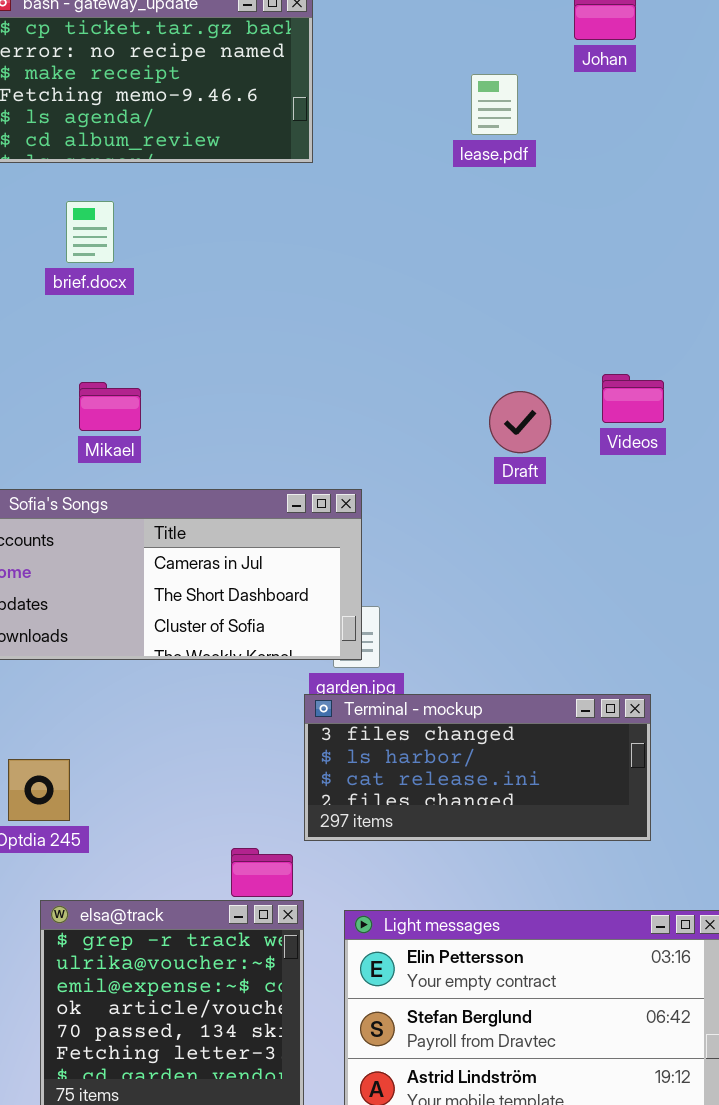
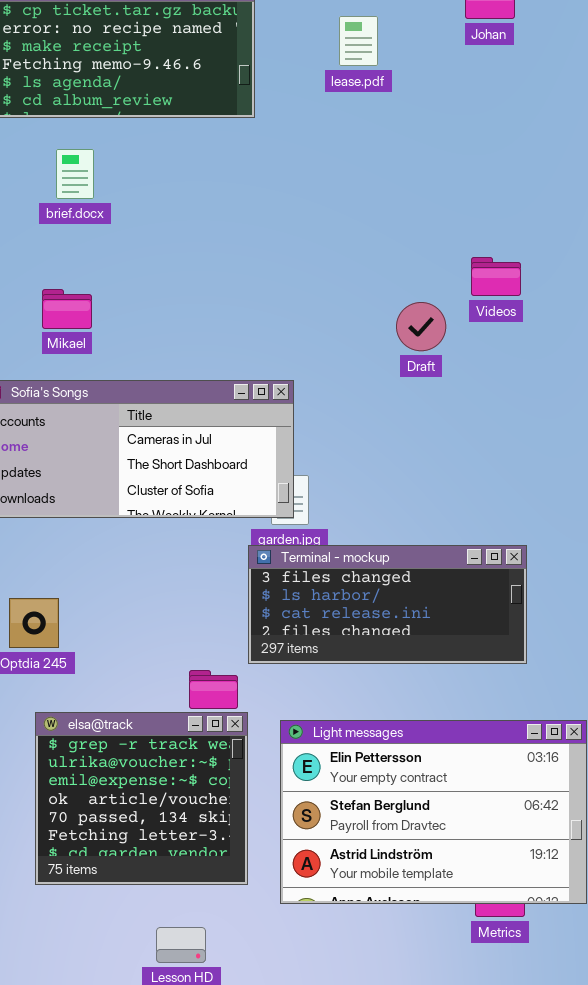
lease.pdf: [471,74,518,135] -> [339,16,378,66], moved
Videos: [602,374,664,423] -> [471,257,521,296], moved
Mikael: [79,382,141,431] -> [42,289,92,329], moved

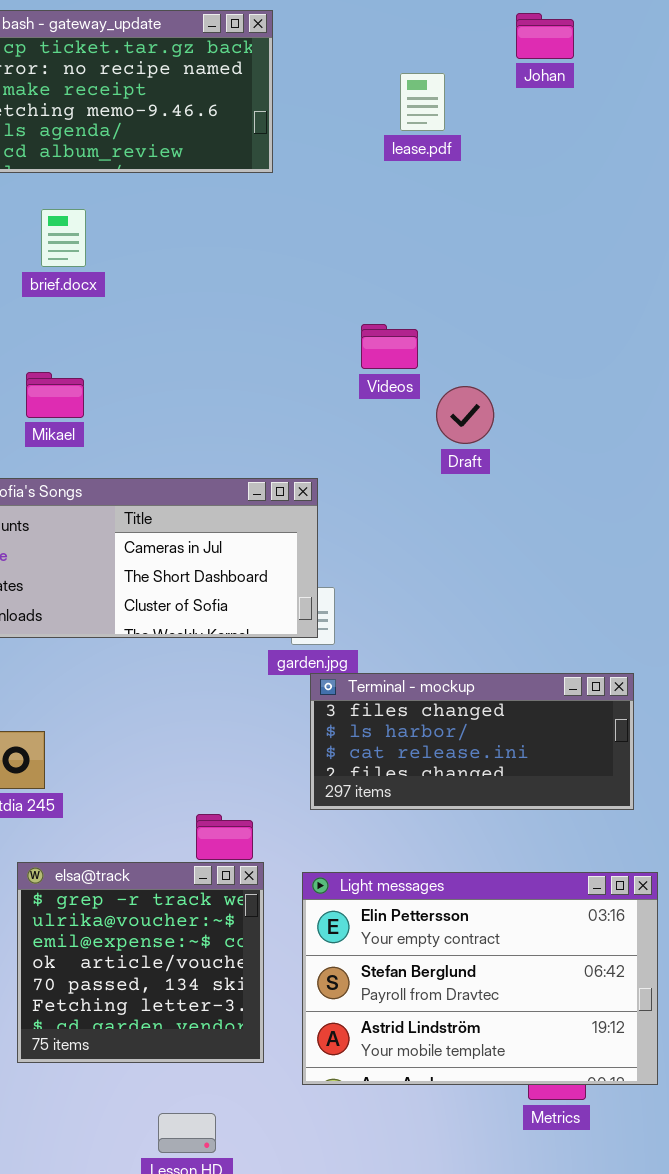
lease.pdf: [339,16,378,66] -> [400,73,445,131], moved
Videos: [471,257,521,296] -> [361,324,418,369], moved
Terminal - mockup: [248,545,527,664] -> [310,673,634,810], moved

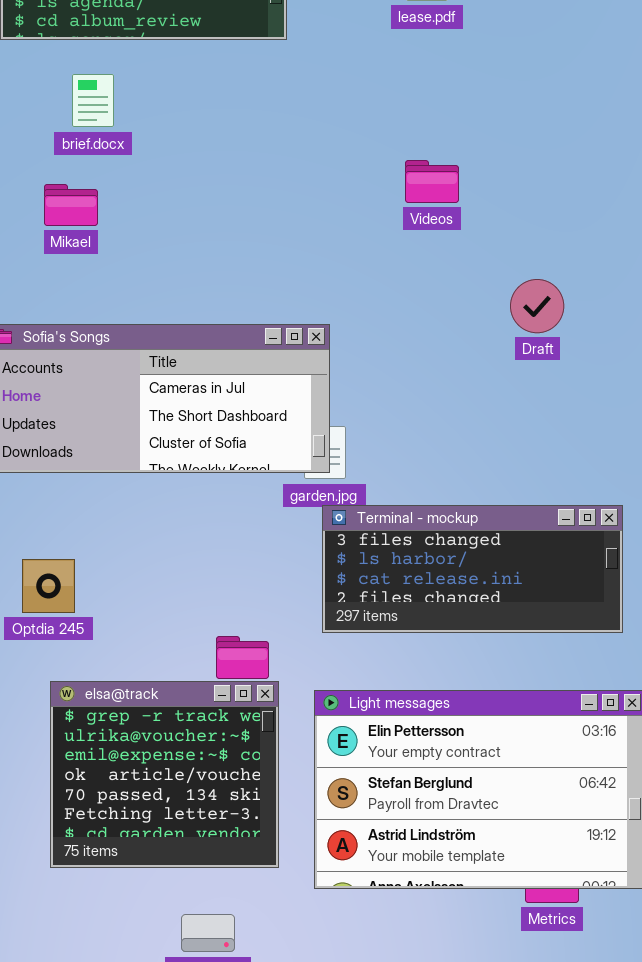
Videos: [361,324,418,369] -> [405,160,459,203], moved
Mikael: [26,372,84,418] -> [44,184,98,226], moved
Draft: [436,386,494,444] -> [510,279,564,333], moved

